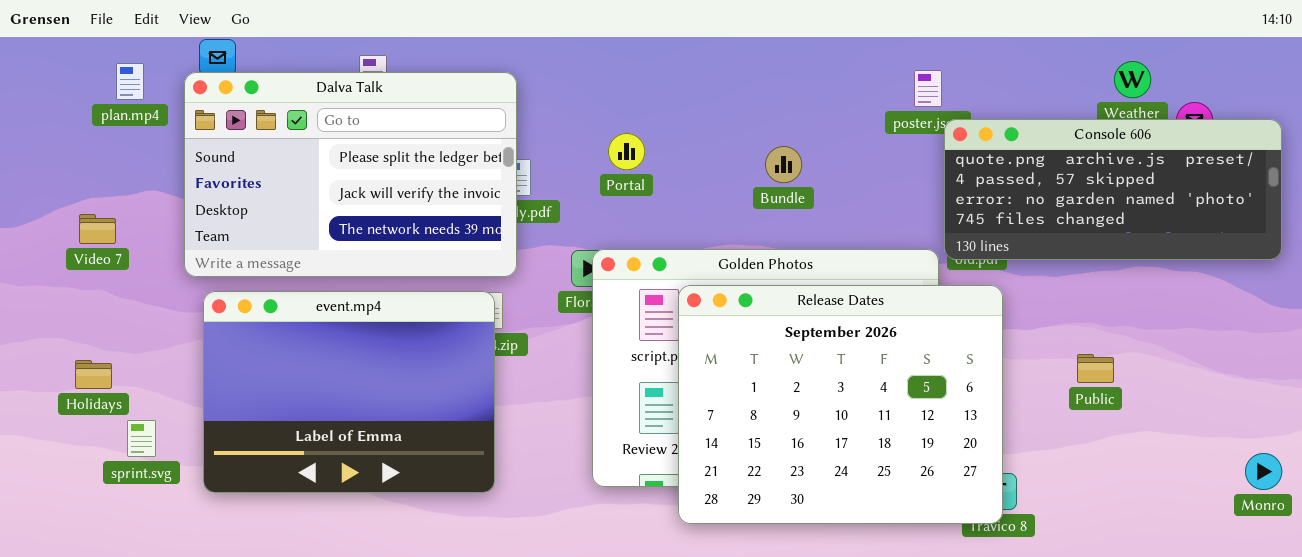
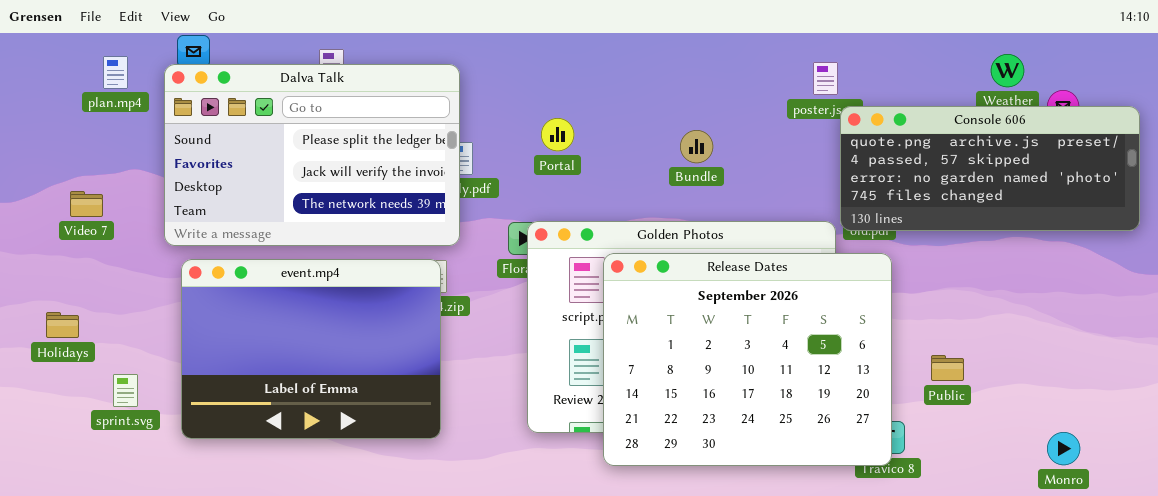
Public: [1077,354,1114,383] -> [931,355,964,381], moved
Holidays: [75,360,112,389] -> [46,312,79,338], moved
Monro: [1245,453,1282,490] -> [1047,432,1080,465], moved

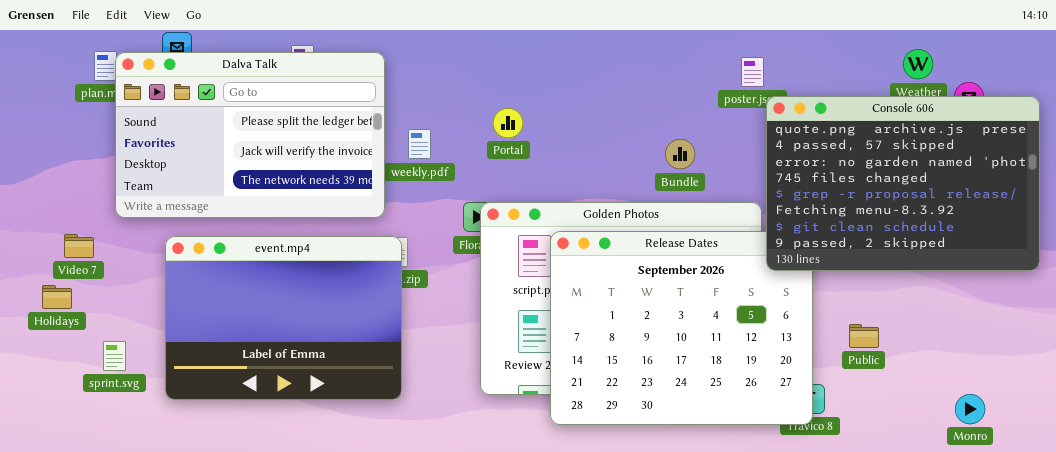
Dalva Talk: [164,64,460,246] -> [115,52,385,218], moved
Console 606: [840,106,1140,231] -> [766,96,1040,271], resized
Bundle: [680,130,713,163] -> [665,139,695,169], moved
Video 7: [70,191,103,217] -> [64,234,94,258], moved

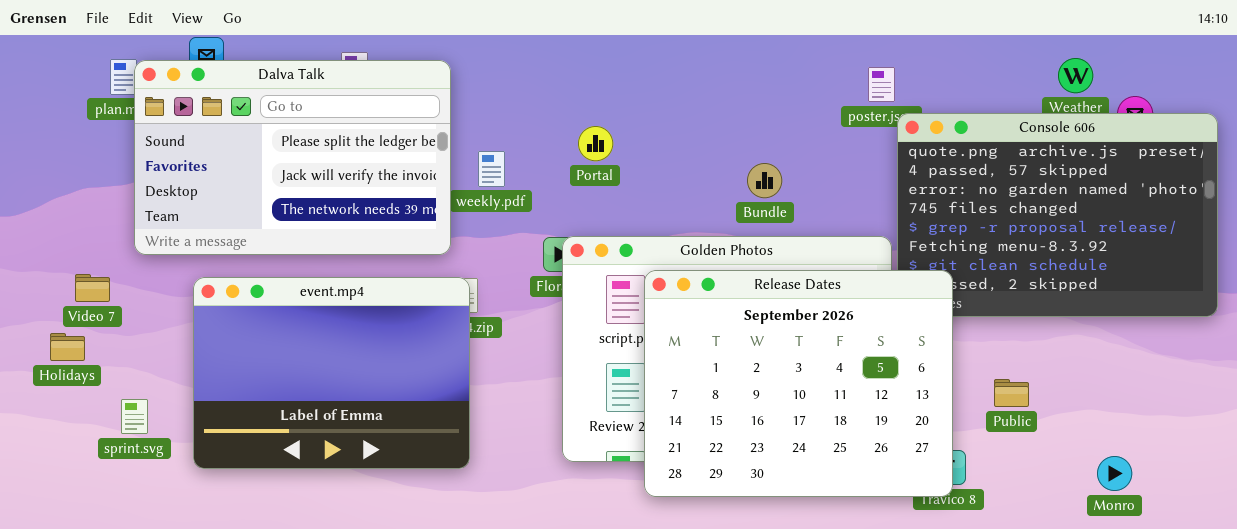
Bundle: [665,139,695,169] -> [747,163,782,198], moved
Release Dates: [550,231,813,425] -> [644,270,953,497], raised
Monro: [955,394,985,424] -> [1097,456,1132,491], moved

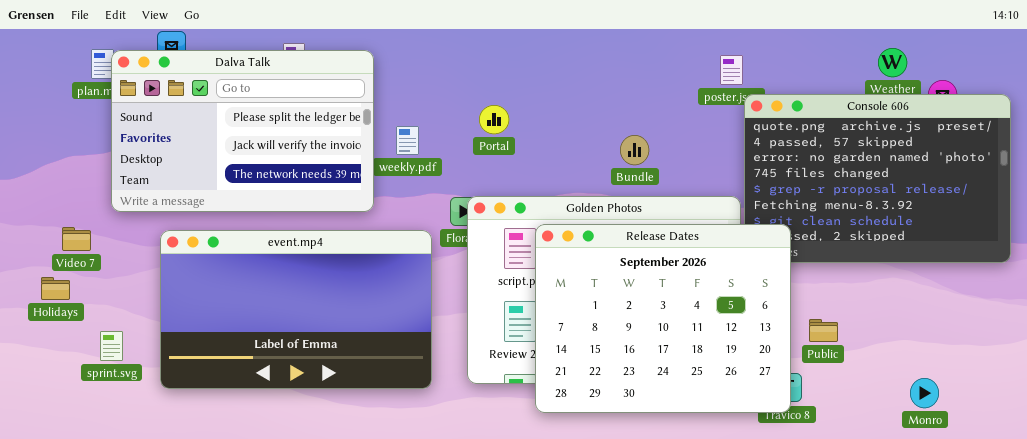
event.mp4: [193,277,470,469] -> [160,230,432,389], resized
Public: [994,379,1029,407] -> [809,319,838,342], moved

